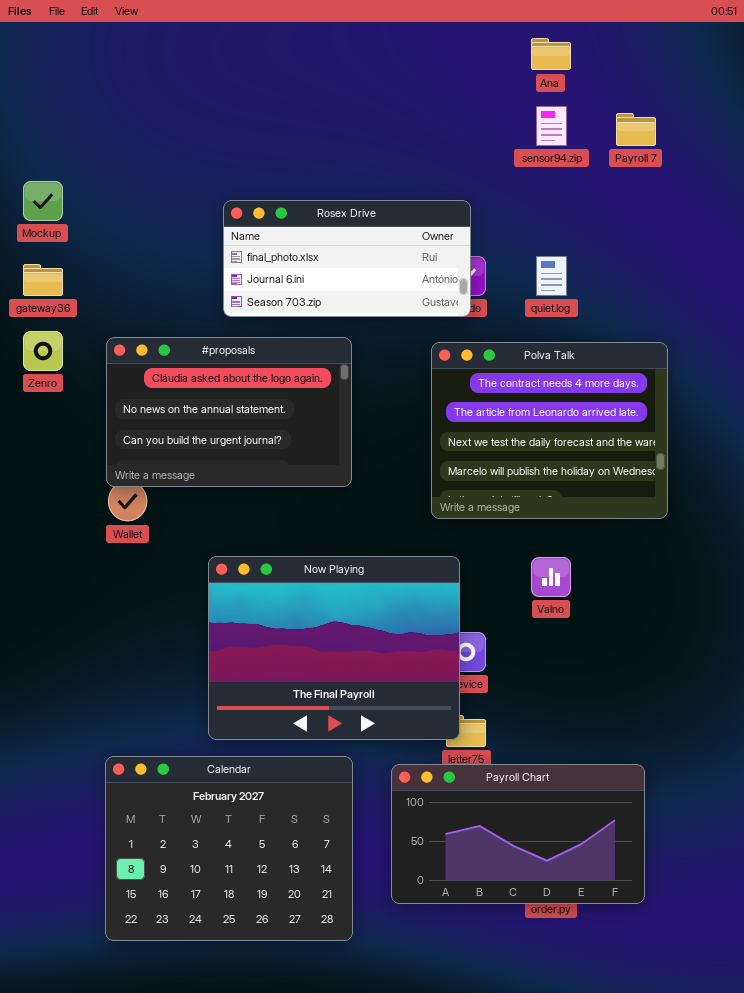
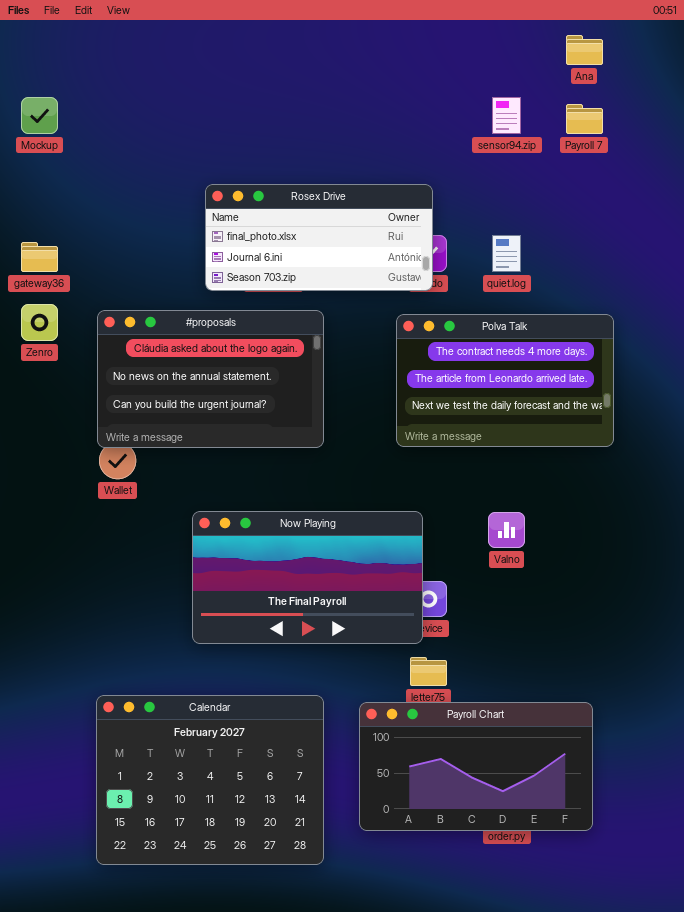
Ana: [531,38,571,70] -> [566,35,603,65], moved
Mockup: [23,181,63,221] -> [21,97,58,134], moved
Polva Talk: [431,342,668,519] -> [396,314,614,447], resized
Now Playing: [208,556,460,740] -> [192,511,423,644], resized

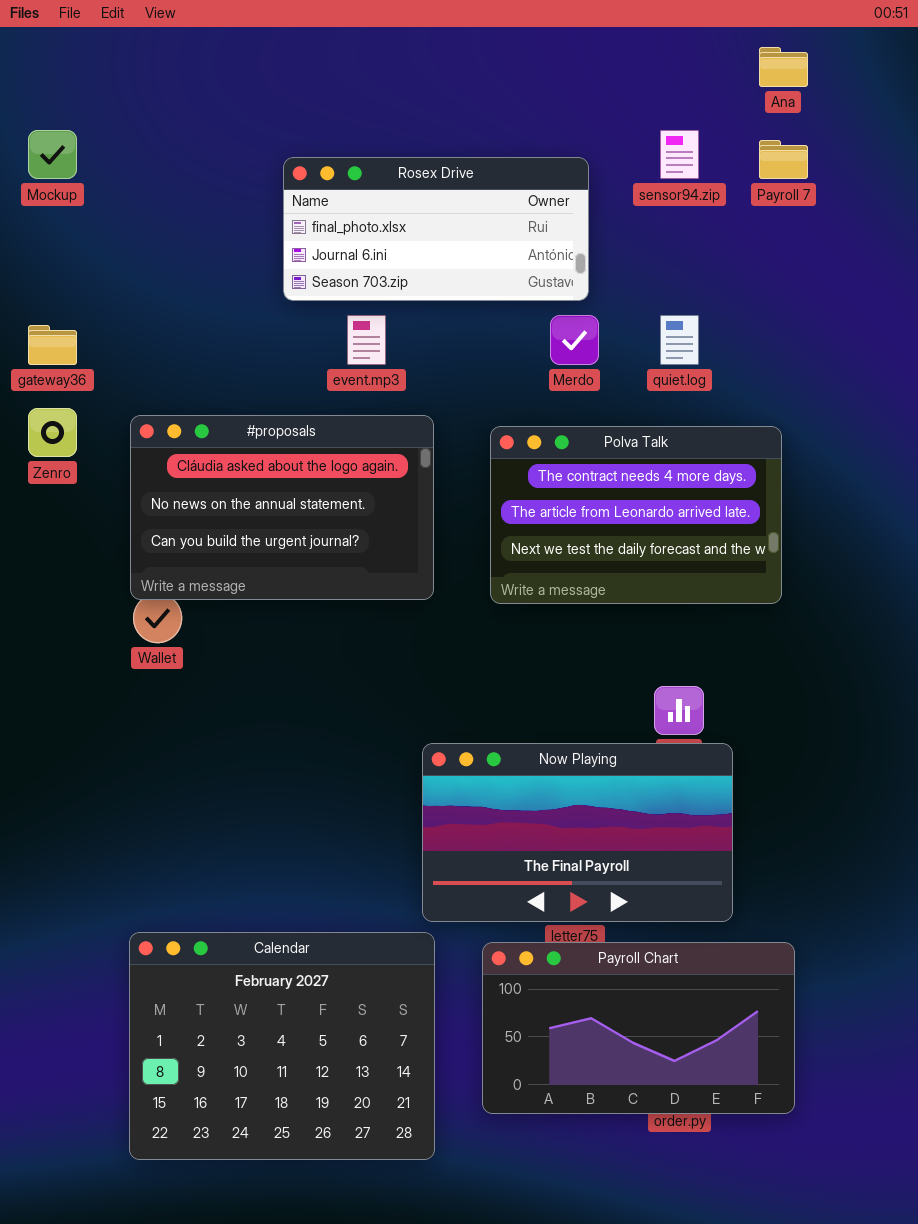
Rosex Drive: [205,184,433,291] -> [283,157,589,301], moved
Polva Talk: [396,314,614,447] -> [490,426,782,604], moved
Now Playing: [192,511,423,644] -> [422,743,733,922], moved

